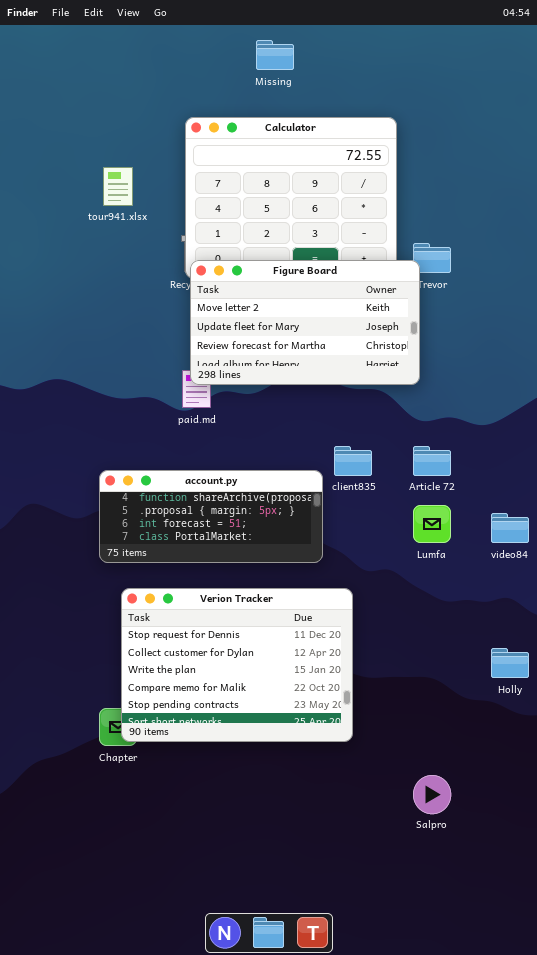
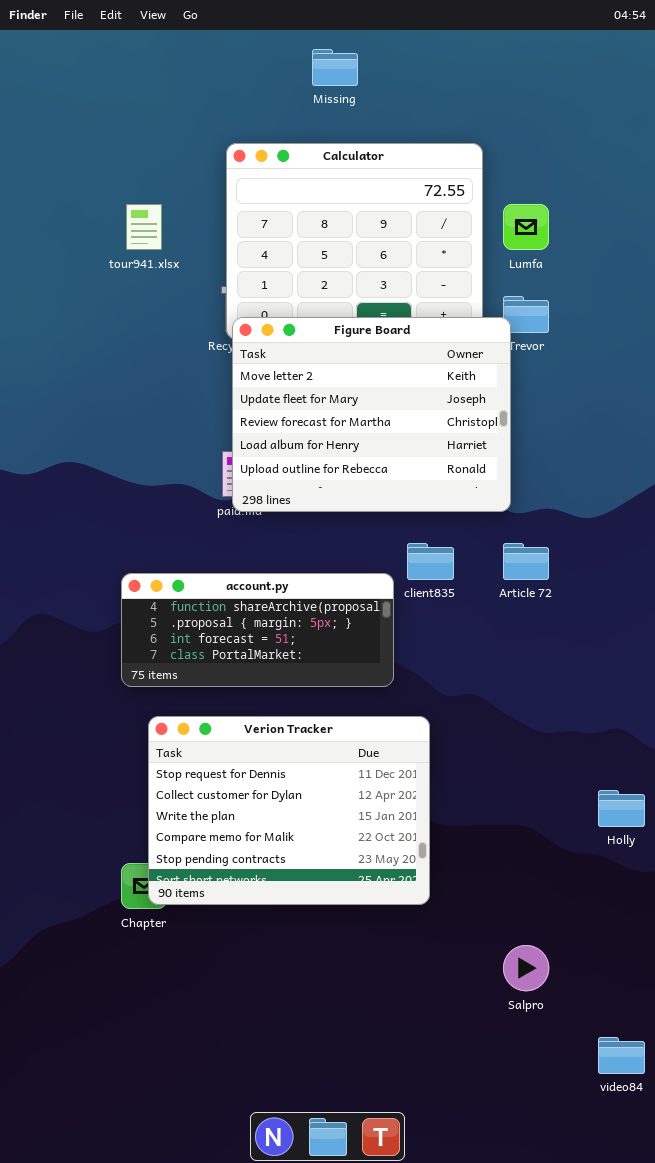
Figure Board: [190,260,420,385] -> [232,317,511,512], resized
Lumfa: [413,505,451,543] -> [503,204,549,250], moved
video84: [491,513,529,543] -> [598,1037,645,1074], moved

